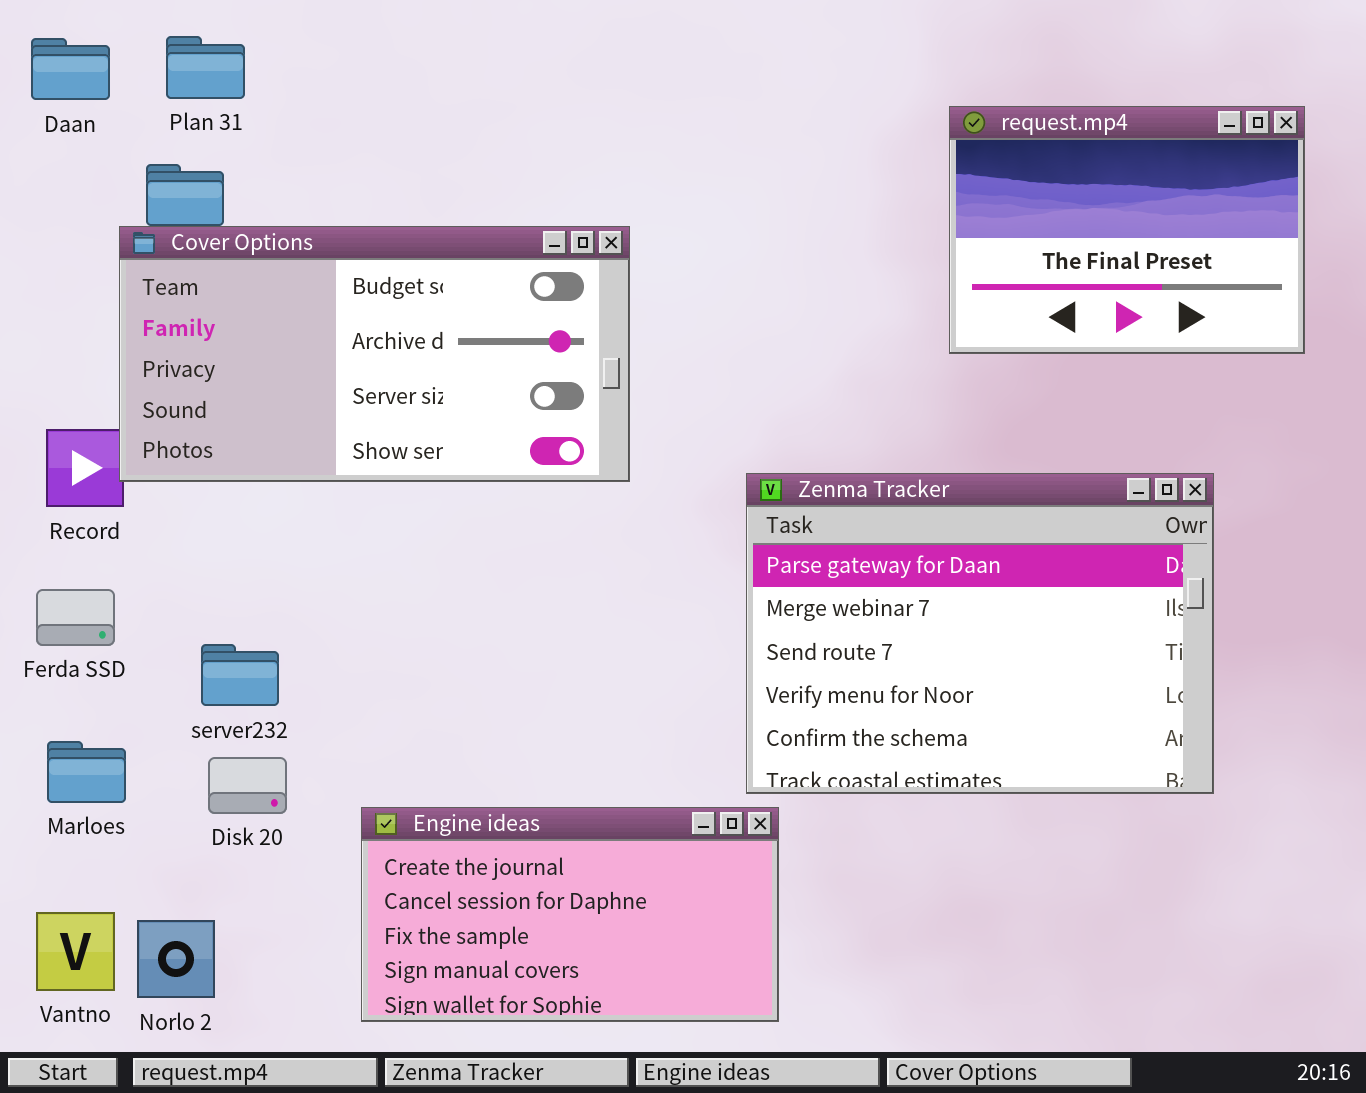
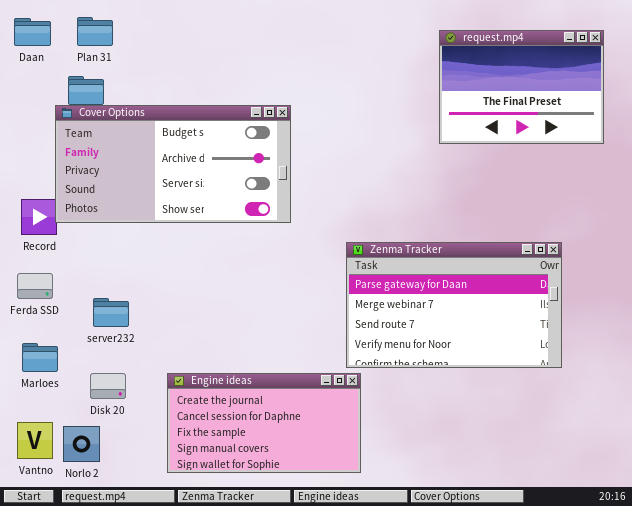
request.mp4: [949,106,1305,354] -> [439,30,604,144], moved
Zenma Tracker: [746,473,1214,794] -> [346,242,562,368], resized
Disk 20: [208,757,287,814] -> [90,373,126,399], moved

